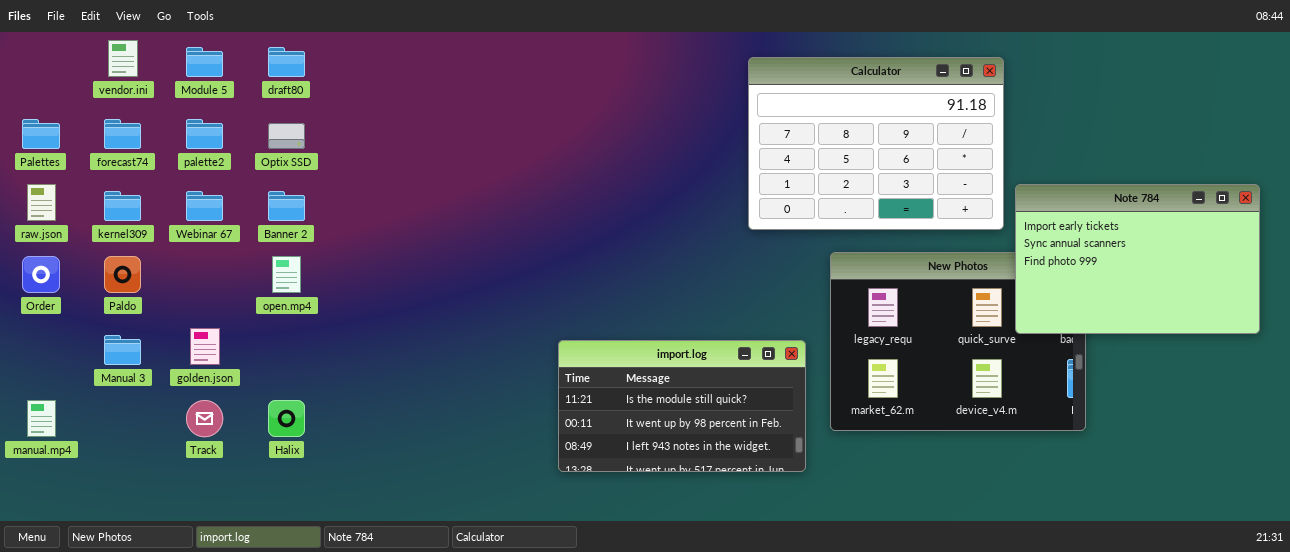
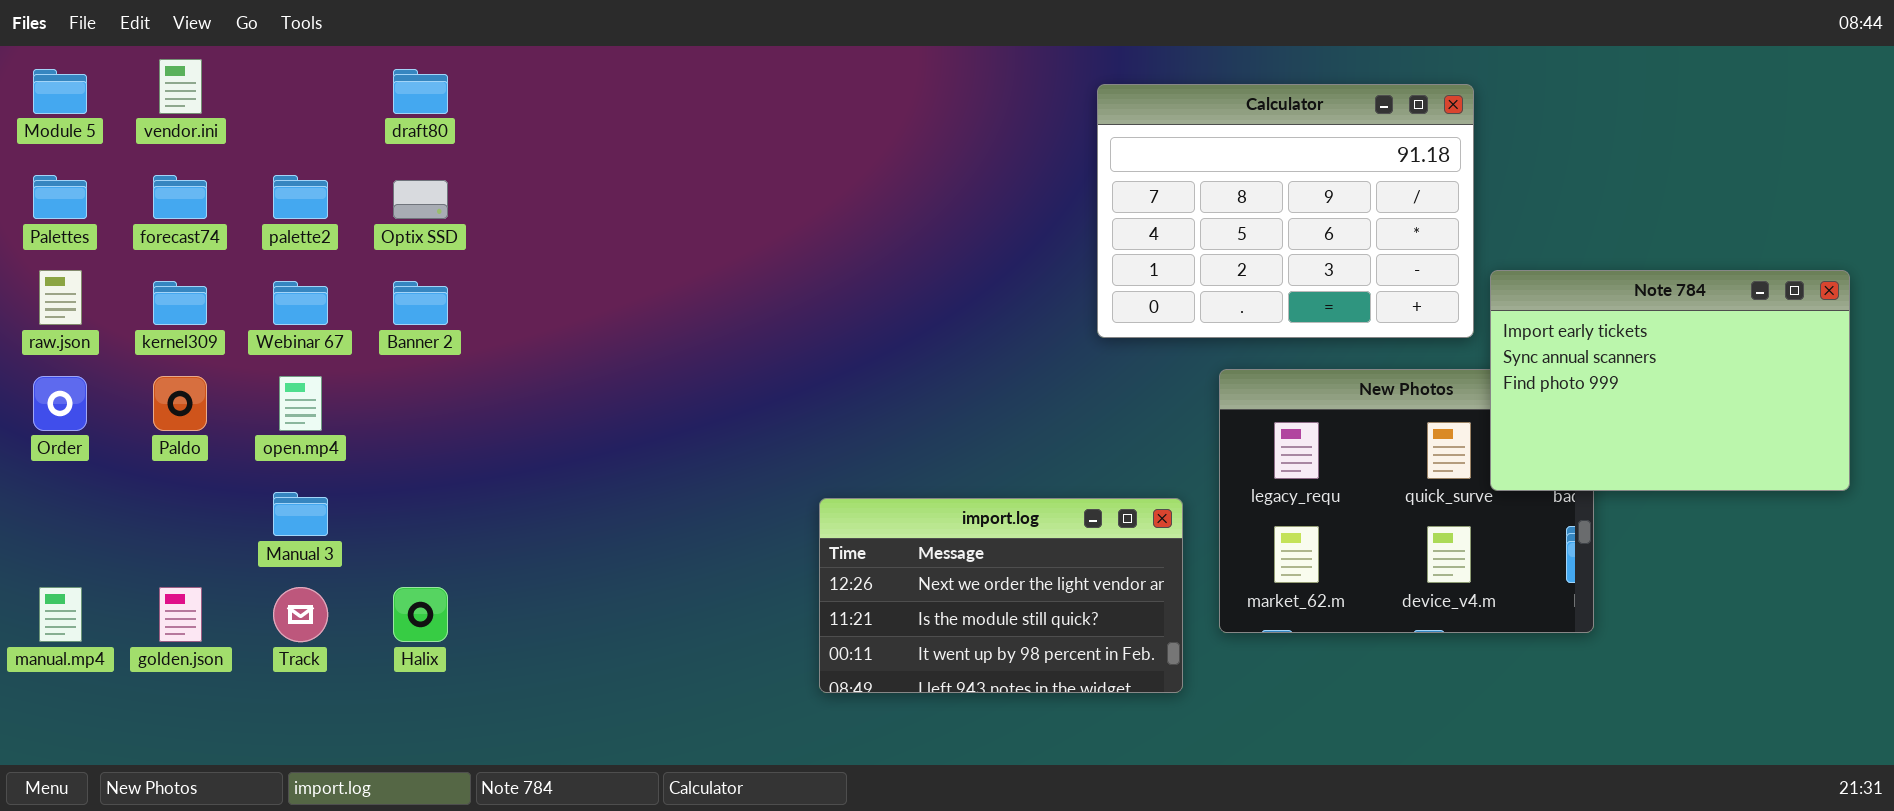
Module 5: [186,47,223,77] -> [33,69,87,114], moved
open.mp4: [272,256,301,293] -> [279,376,322,431], moved
golden.json: [190,328,220,365] -> [159,587,202,642], moved
Manual 3: [104,335,141,365] -> [273,492,328,536], moved
import.log: [558,340,806,472] -> [819,498,1183,693], scrolled up 1 row

